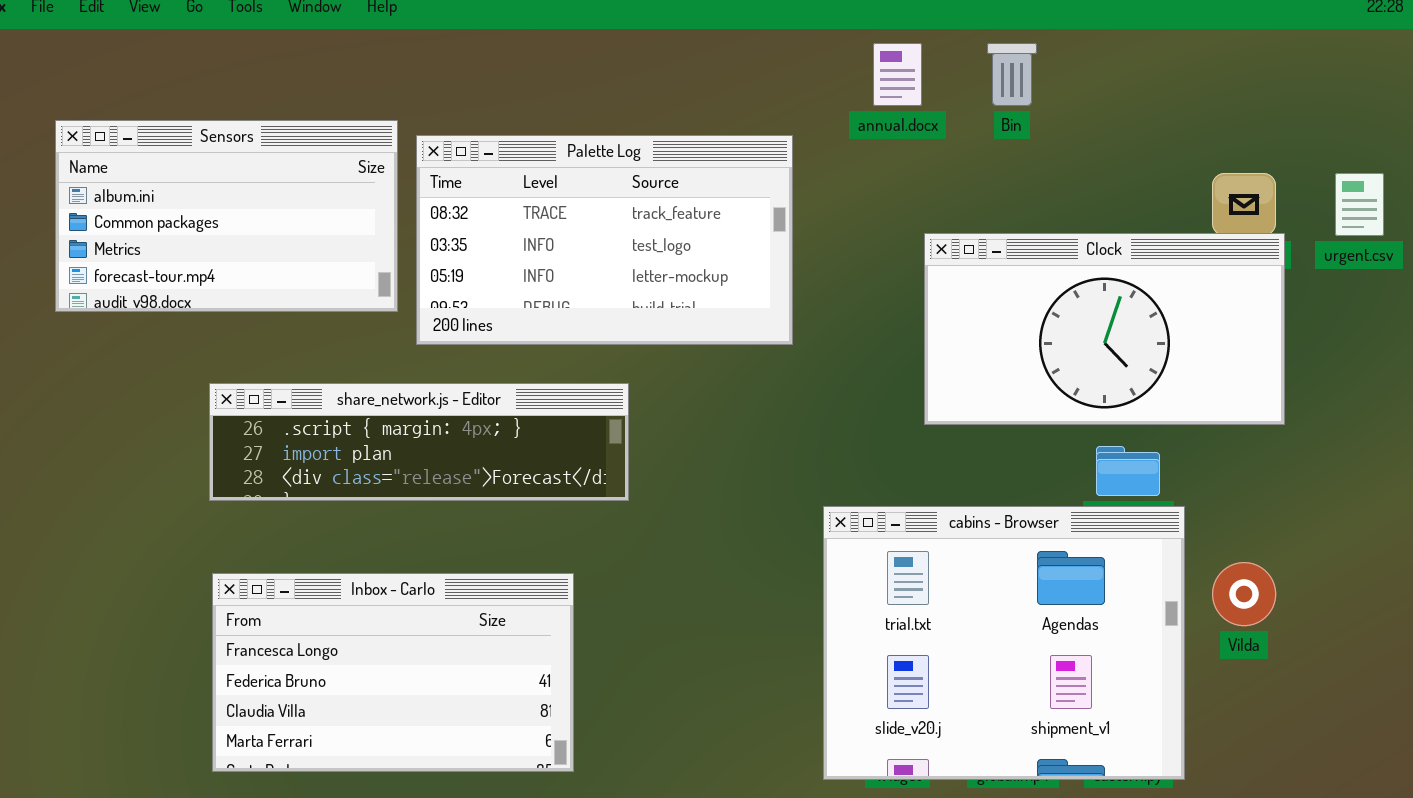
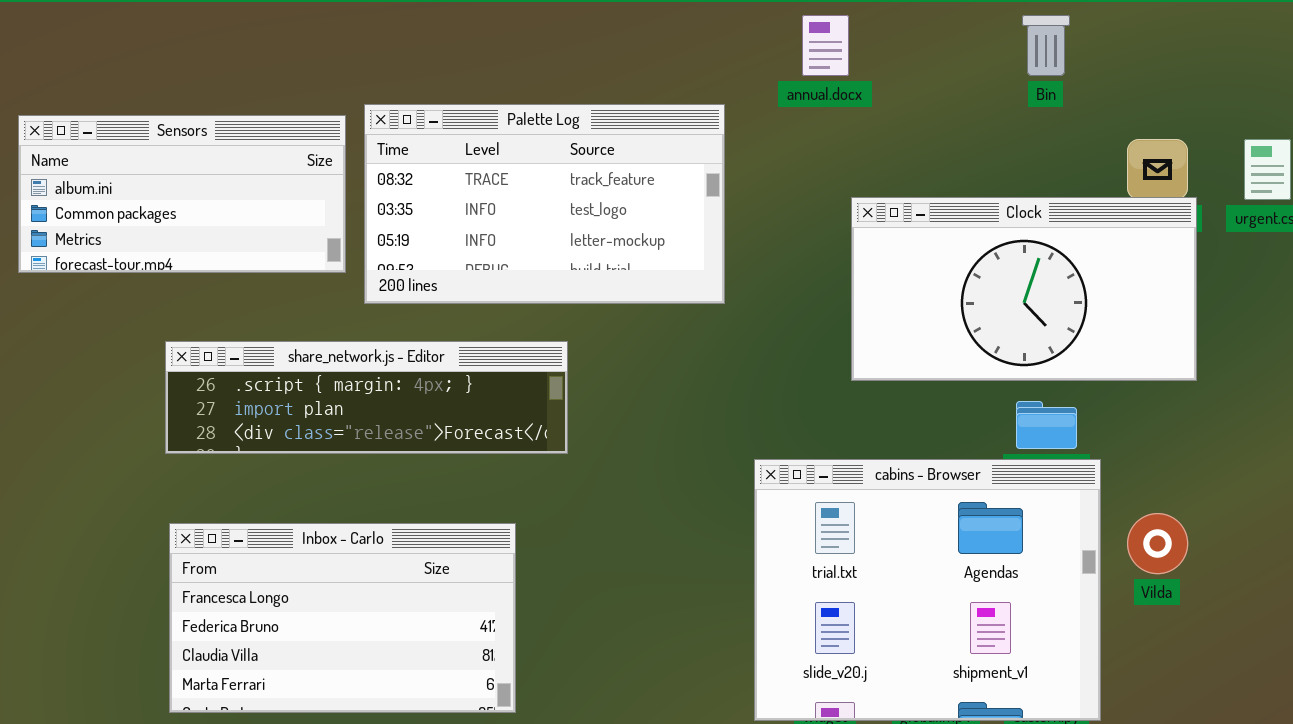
Bin: [987,43,1037,106] -> [1022,15,1070,76], moved
Sensors: [55,120,398,312] -> [18,115,346,273], resized

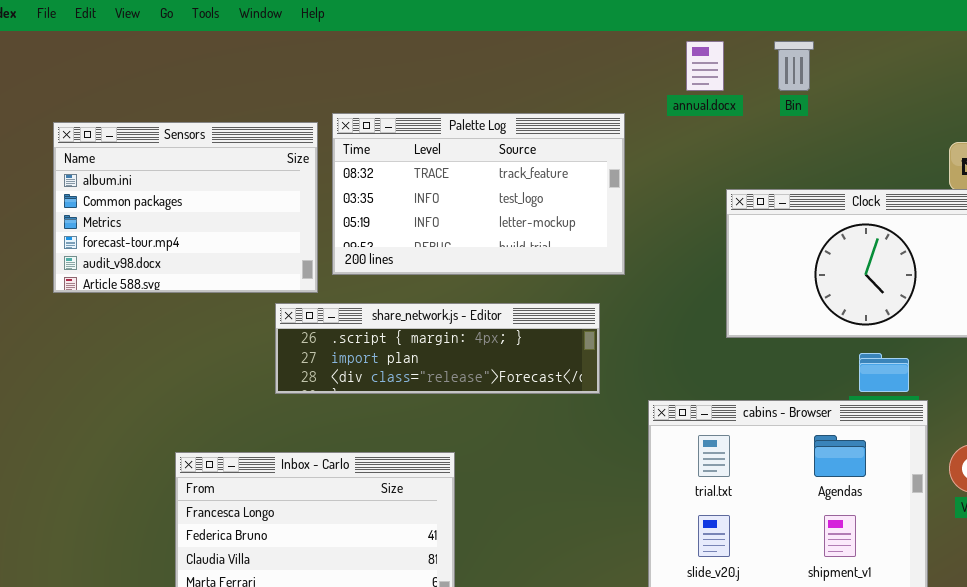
Bin: [1022,15,1070,76] -> [774,41,814,91], moved
Sensors: [18,115,346,273] -> [53,122,318,293], resized
share_network.js - Editor: [165,341,568,454] -> [275,303,600,394], moved

